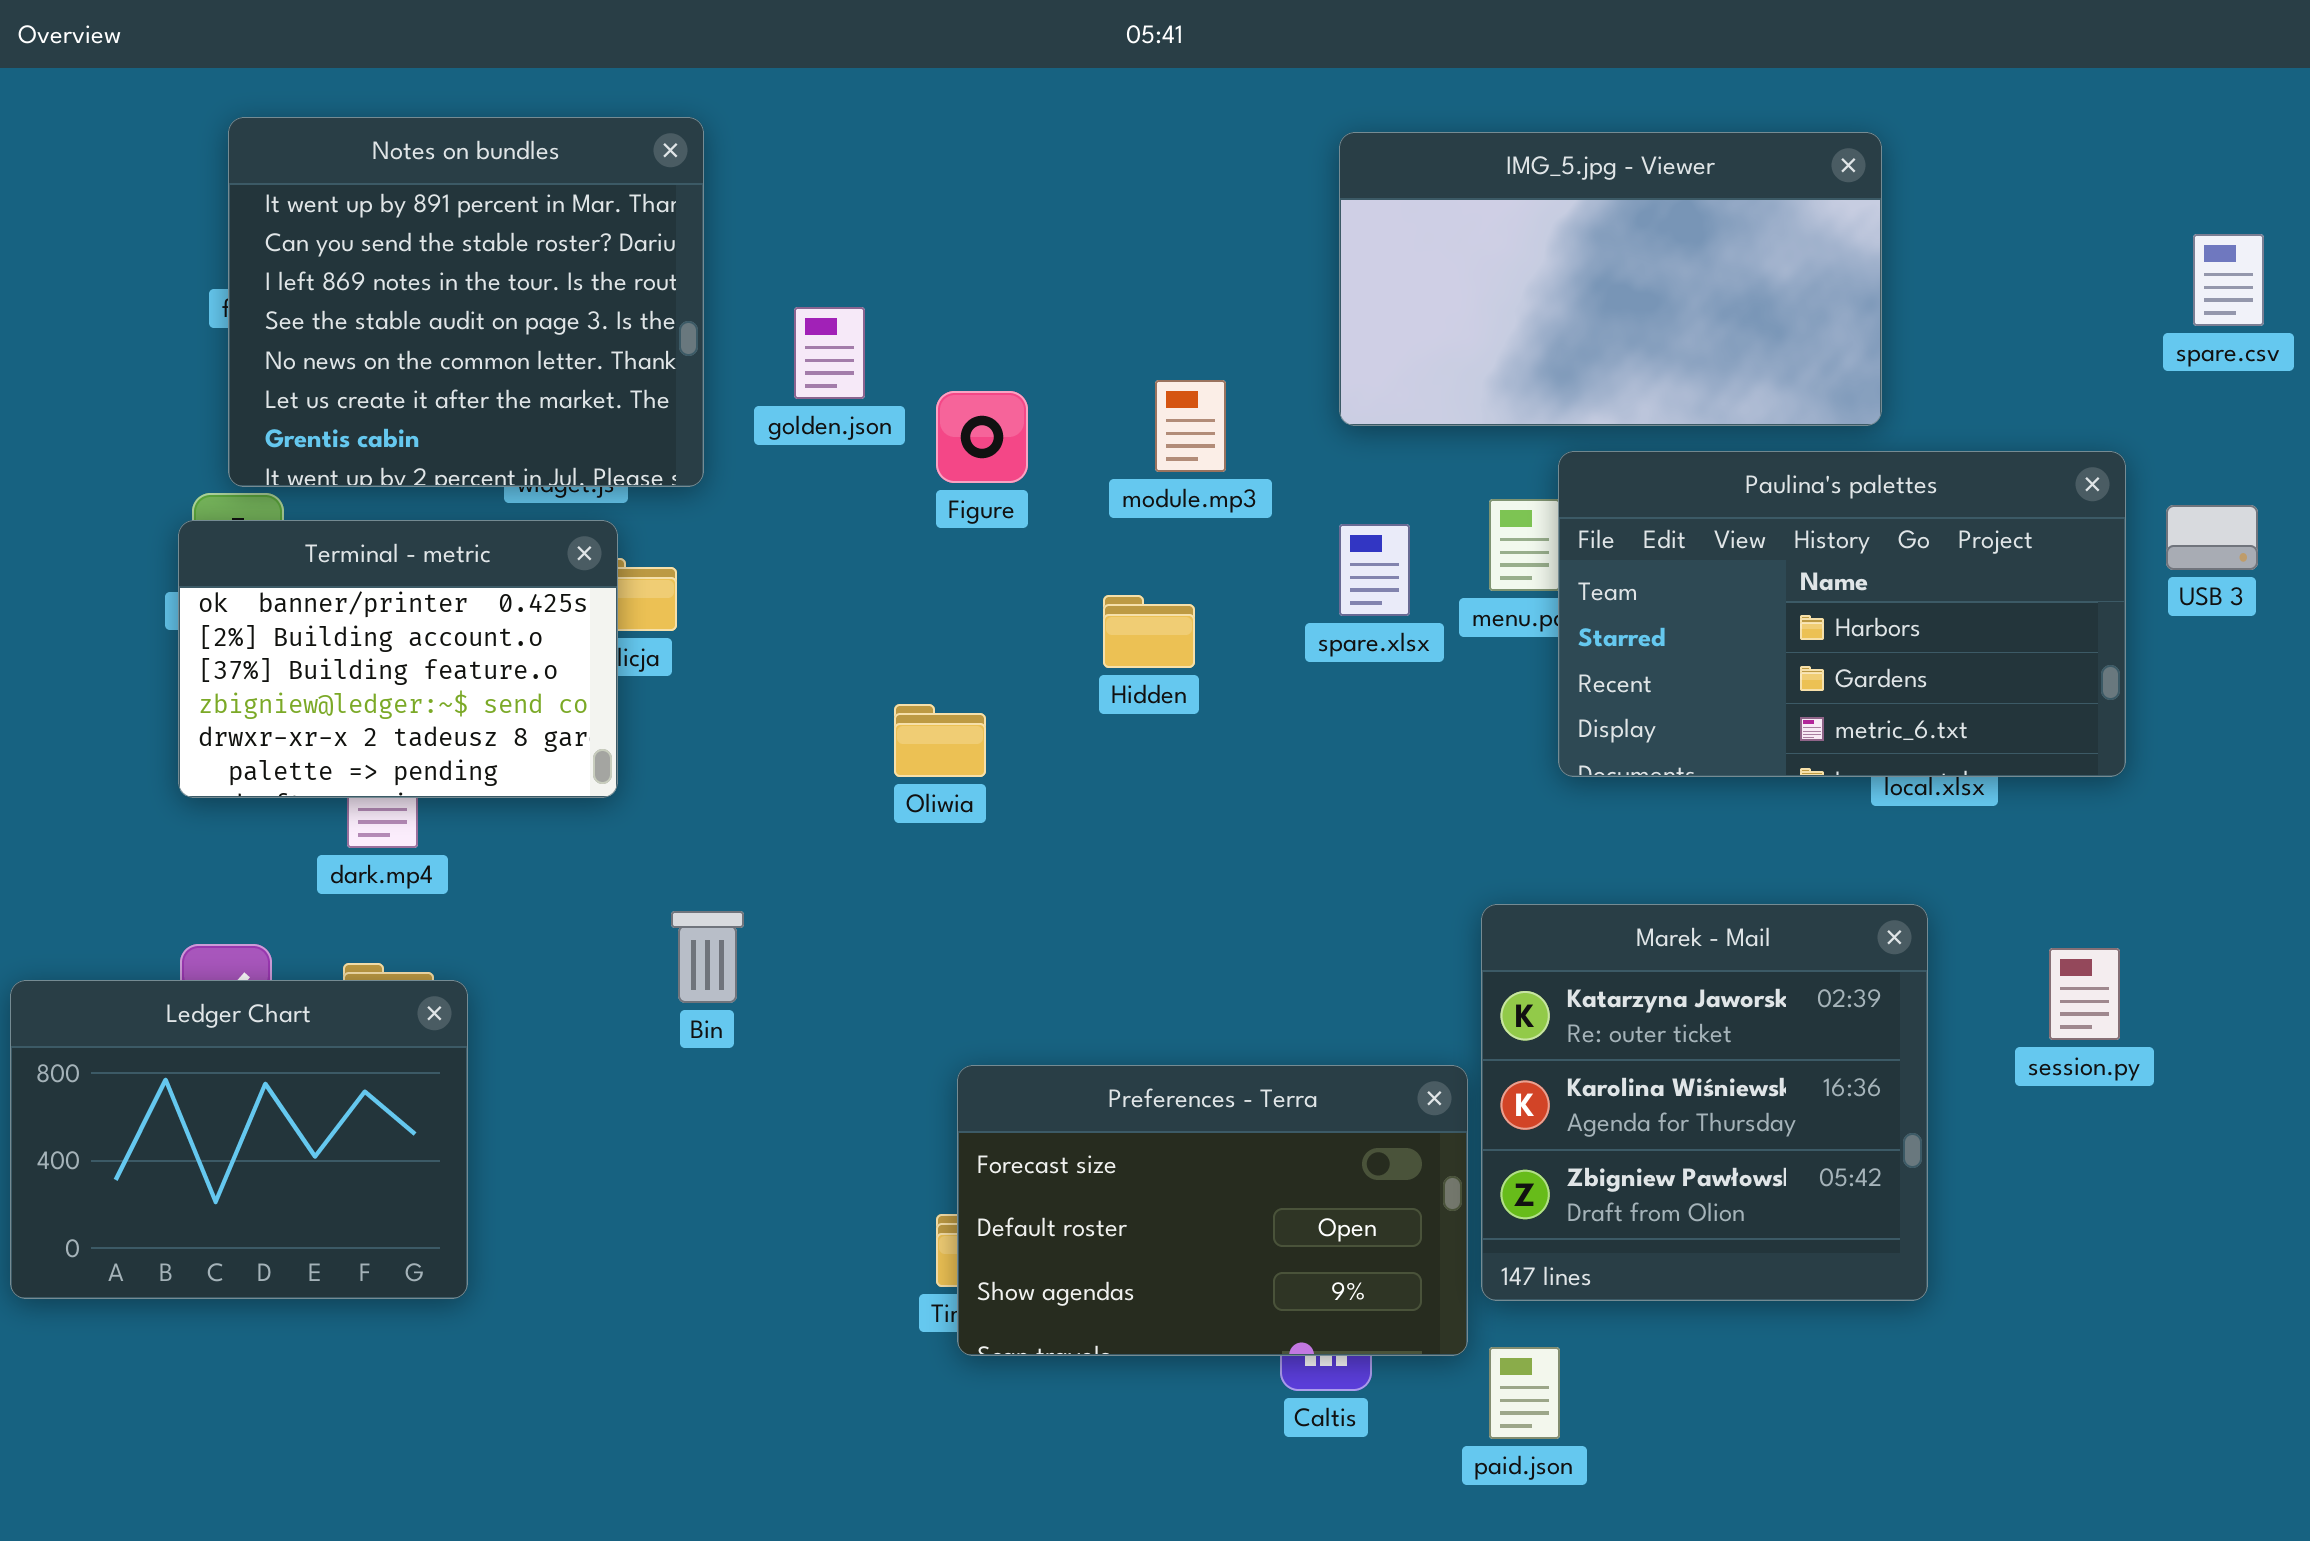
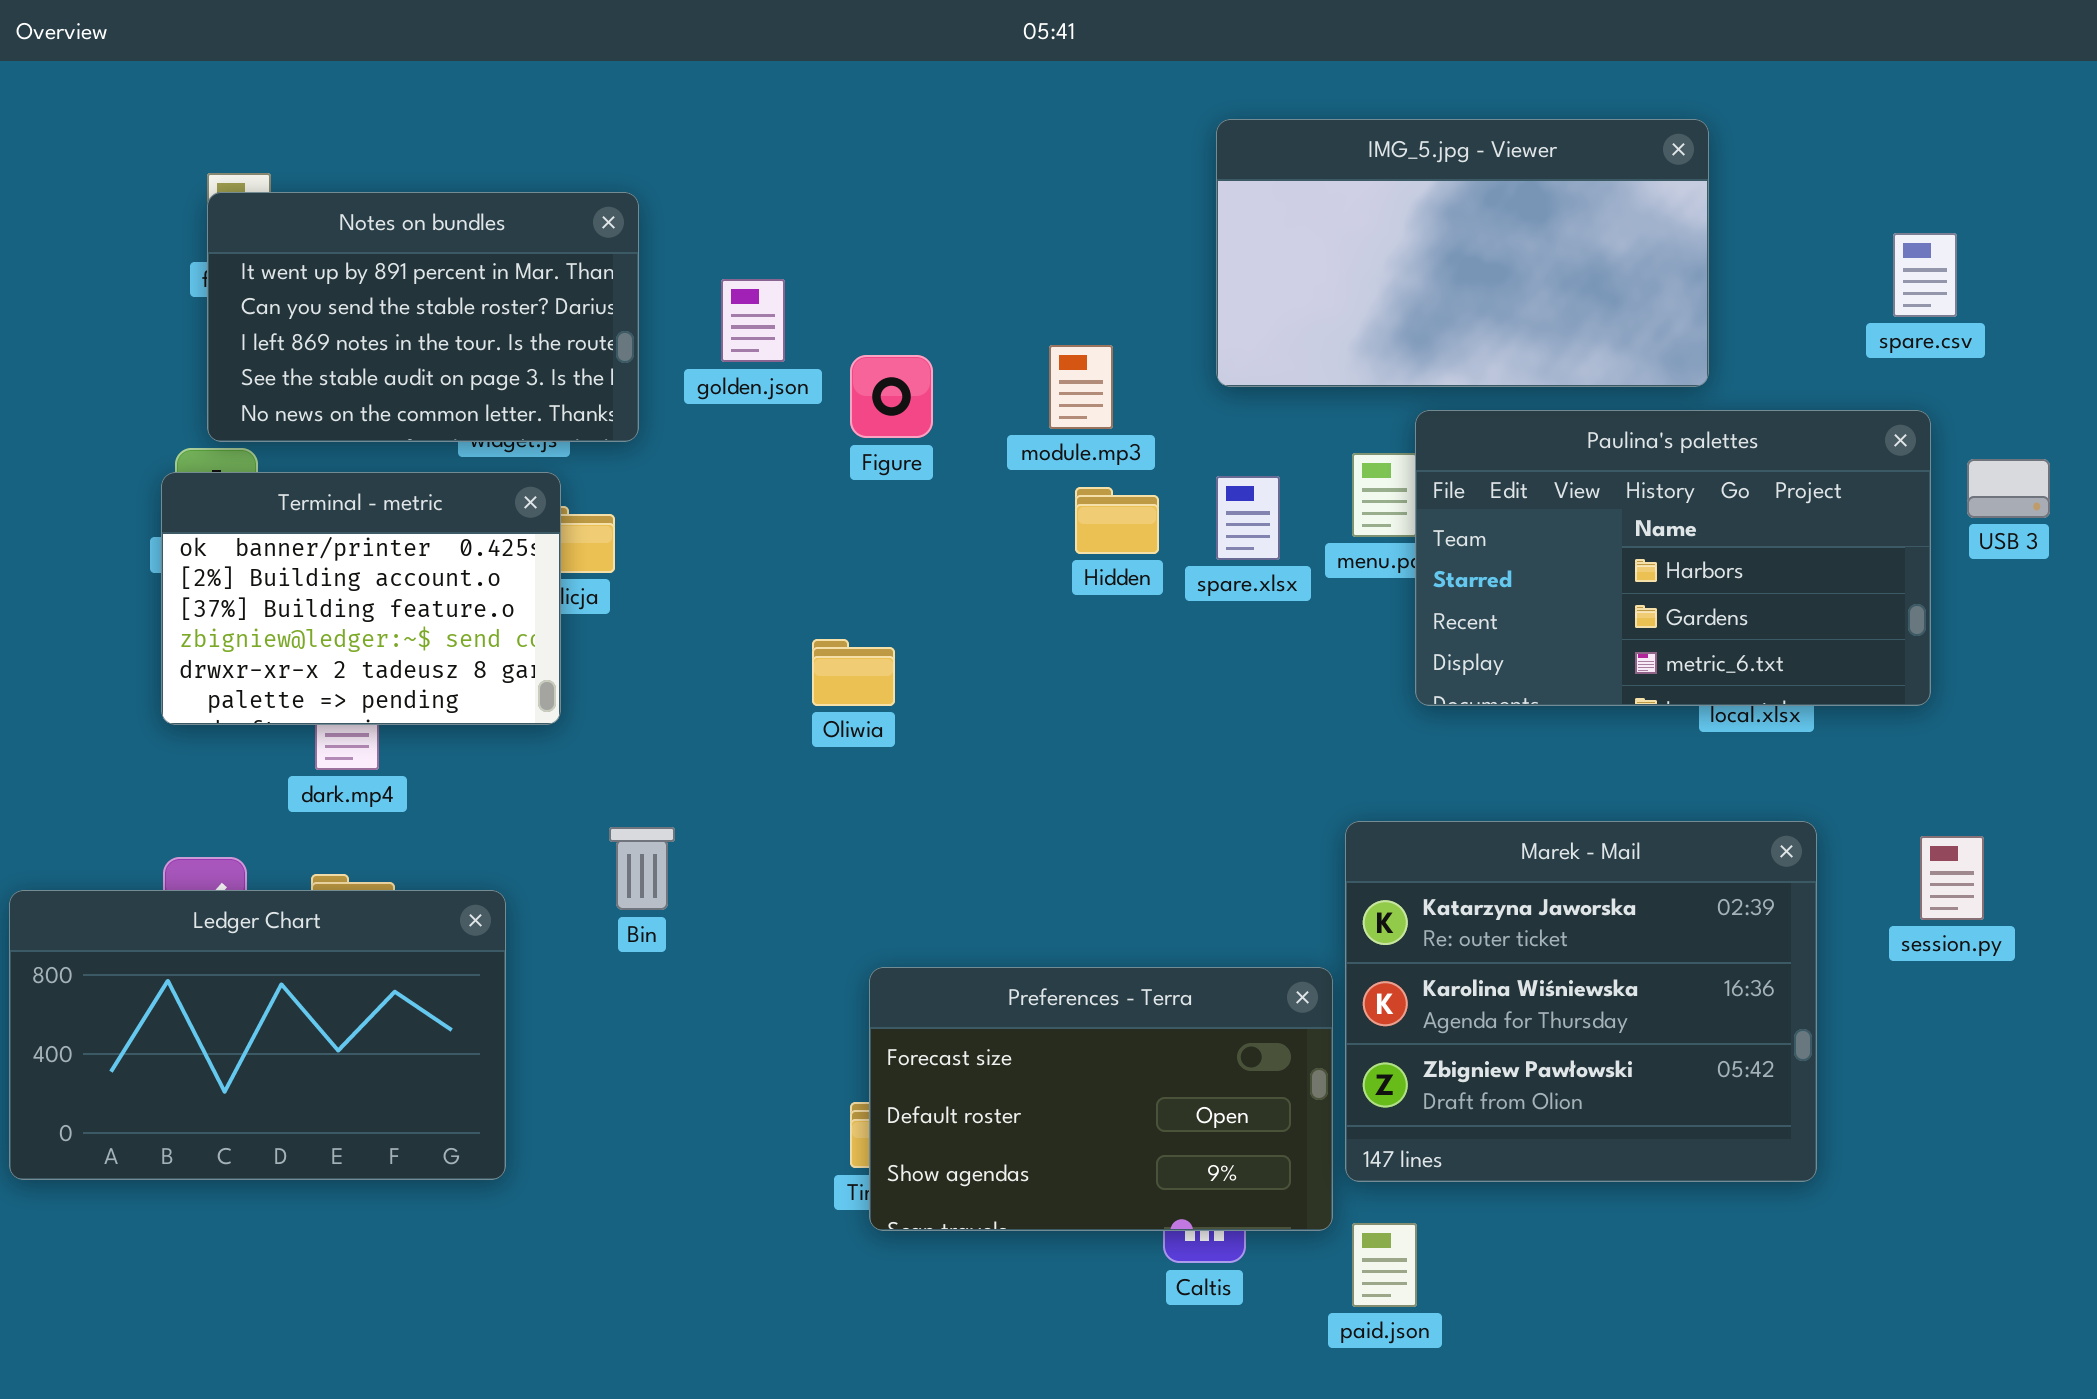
Notes on bundles: [228,117,704,487] -> [207,192,639,442], resized
spare.csv: [2193,234,2264,326] -> [1893,233,1957,317], moved
Hidden: [1103,595,1195,668] -> [1075,487,1159,554], moved
Marek - Mail: [1481,904,1928,1301] -> [1345,821,1817,1182], resized
session.py: [2049,948,2120,1040] -> [1920,836,1984,920], moved
Ledger Chart: [10,980,468,1299] -> [9,890,506,1180], resized

